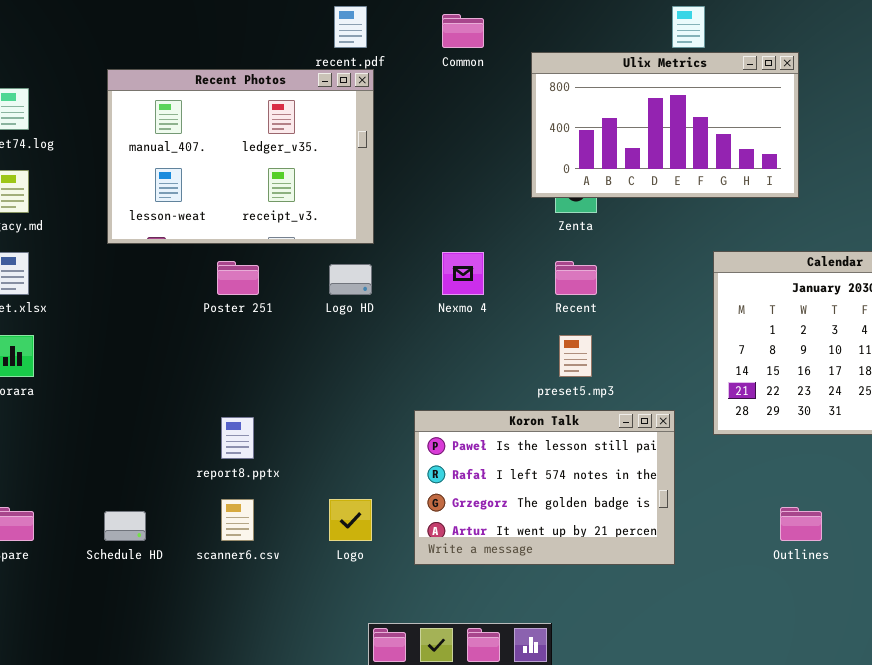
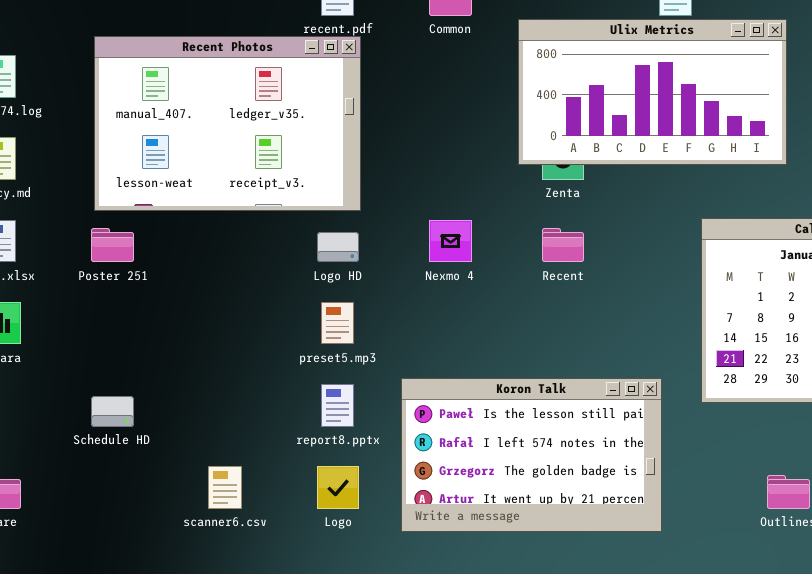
Poster 251: [217,261,259,295] -> [91,228,134,262], moved
preset5.mp3: [559,335,592,377] -> [321,302,354,344], moved
report8.pptx: [221,417,254,459] -> [321,384,354,427], moved
Schedule HD: [104,511,146,541] -> [91,396,134,427], moved

